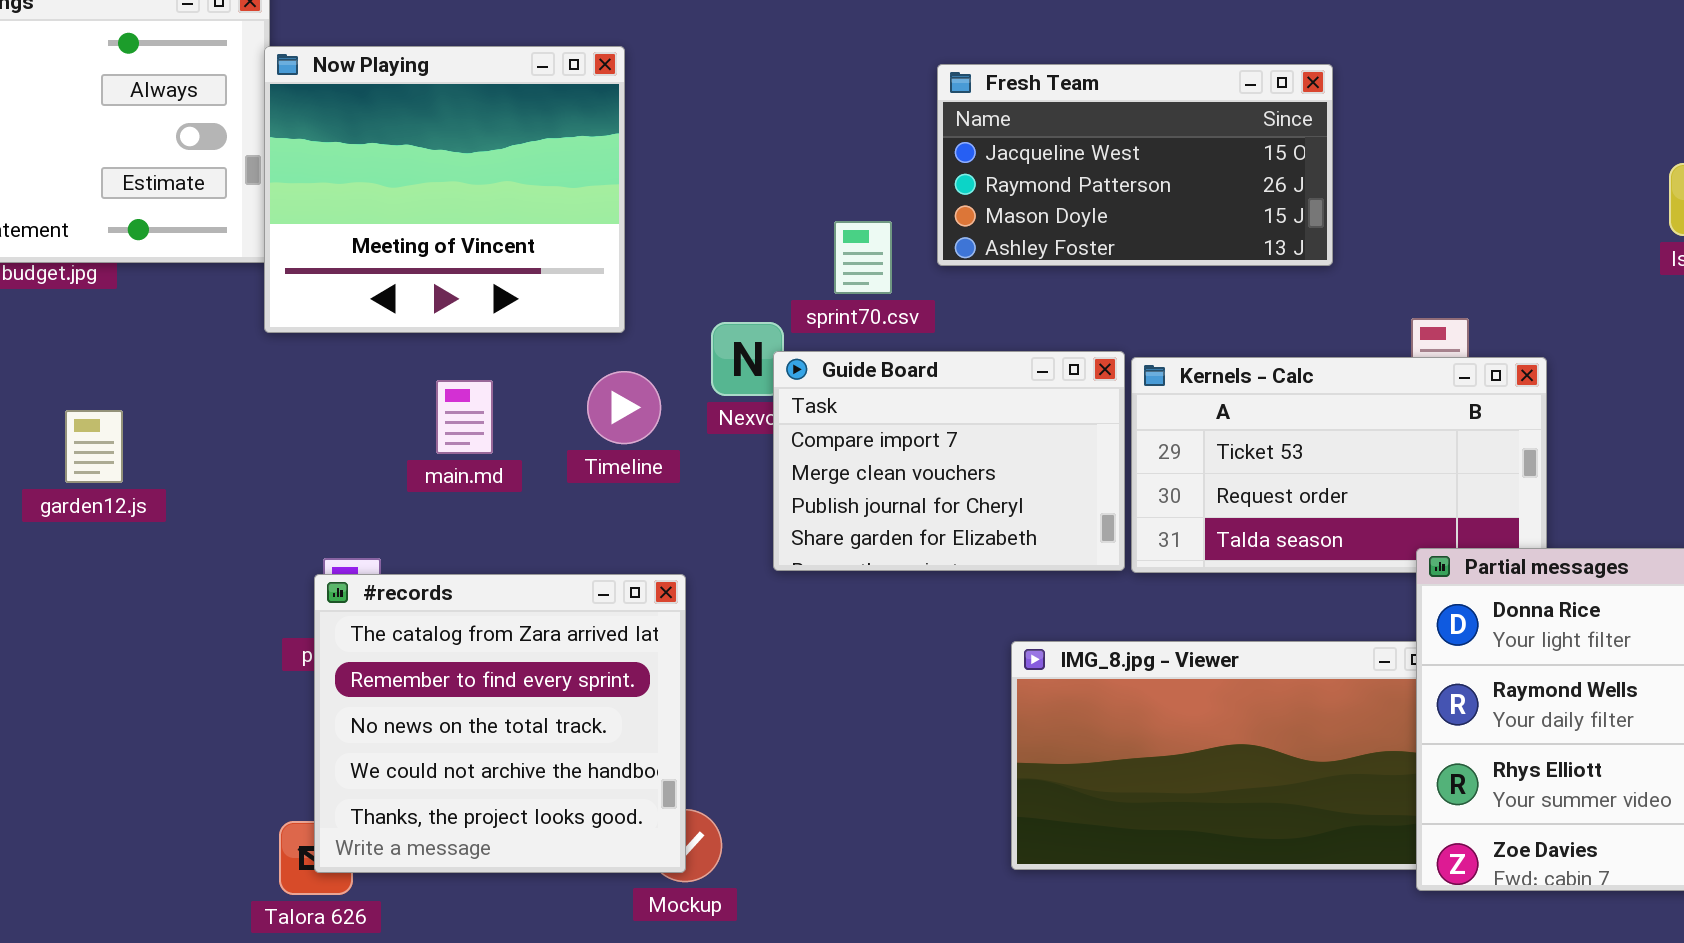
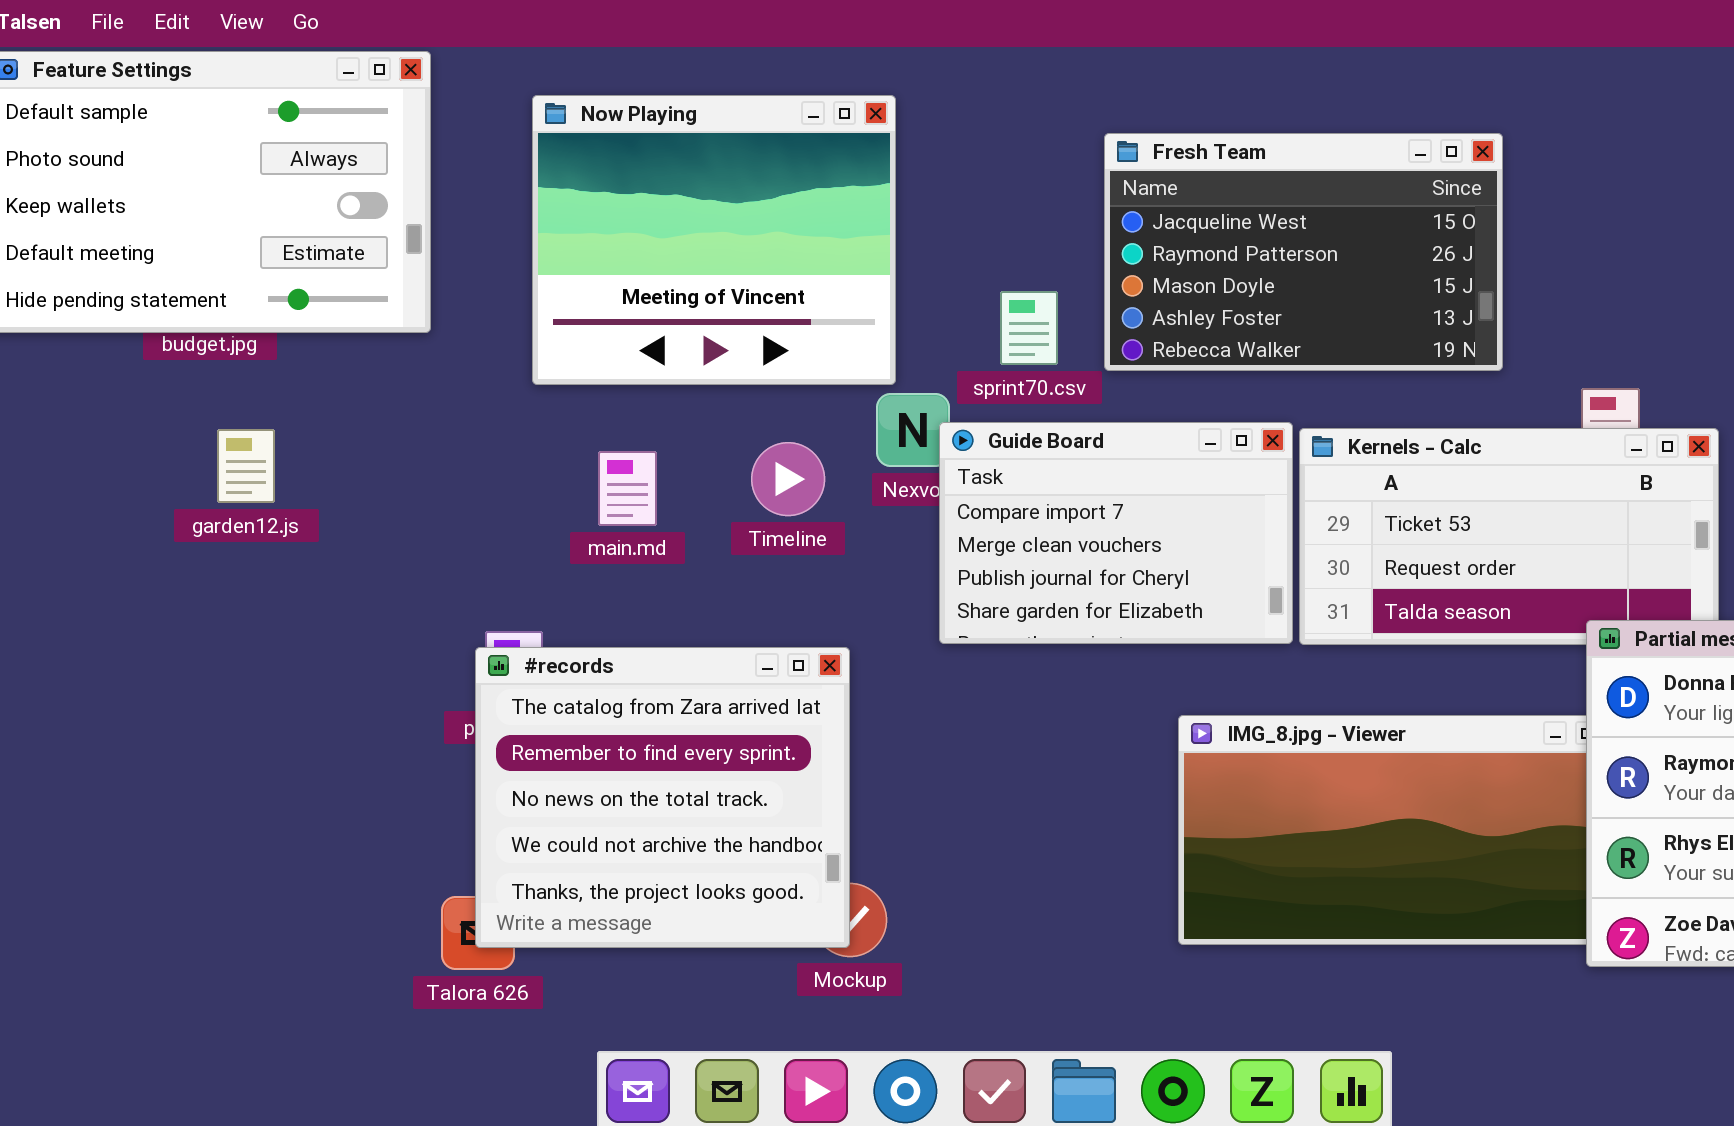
Now Playing: [264,46,625,333] -> [532,95,896,385], moved
Fresh Team: [937,64,1333,266] -> [1104,133,1503,371], resized
garden12.js: [65,410,123,483] -> [217,429,275,503], moved

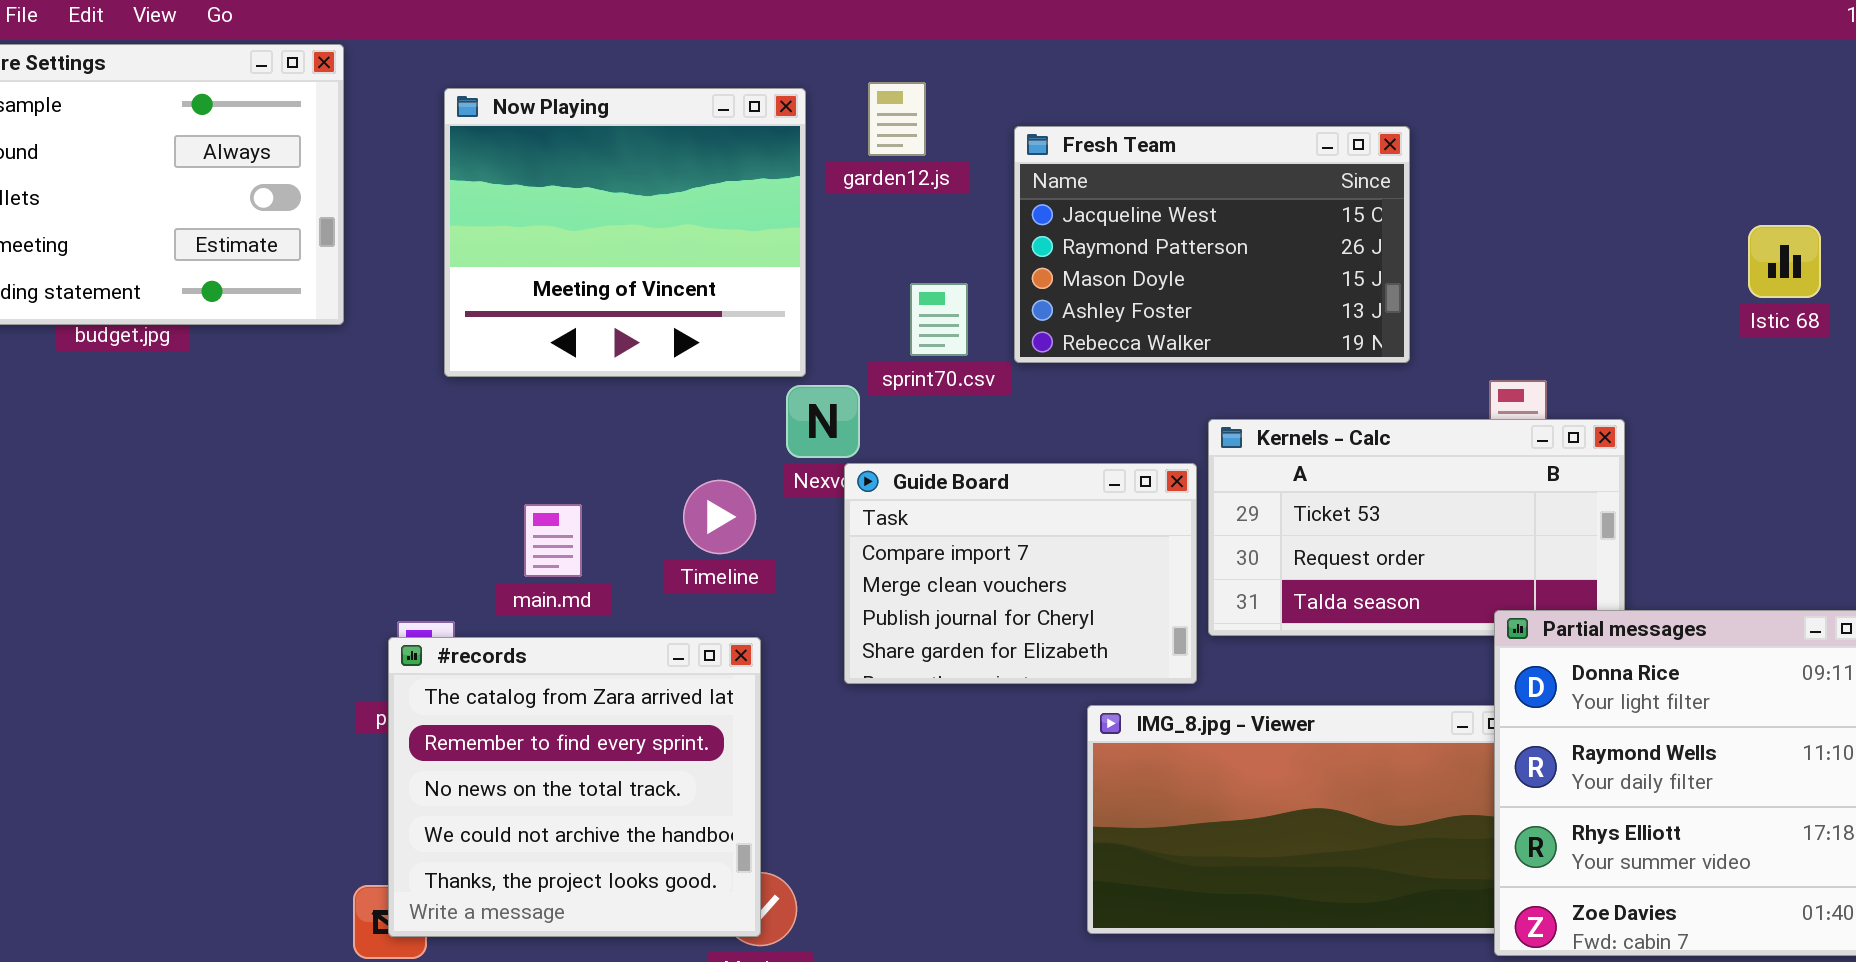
Guide Board: [939,422,1293,644] -> [844,463,1197,684], moved
garden12.js: [217,429,275,503] -> [868,82,926,156], moved
Timeline: [751,442,825,516] -> [683,480,756,554], moved
main.md: [598,451,657,526] -> [524,504,582,577], moved

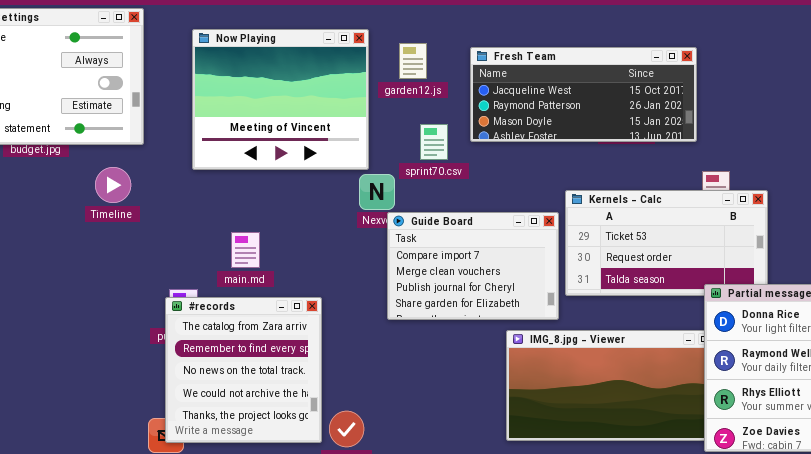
garden12.js: [868,82,926,156] -> [399,43,427,79], moved
Fresh Team: [1014,126,1410,363] -> [470,47,697,142], resized
Timeline: [683,480,756,554] -> [95,167,131,203], moved
#records: [388,637,761,937] -> [165,297,322,443], resized

